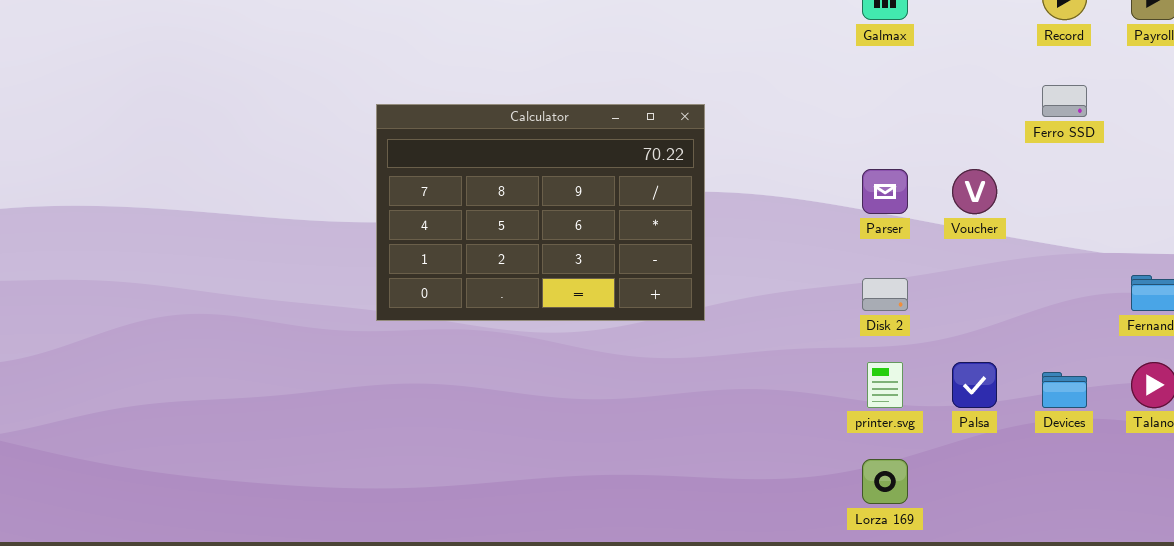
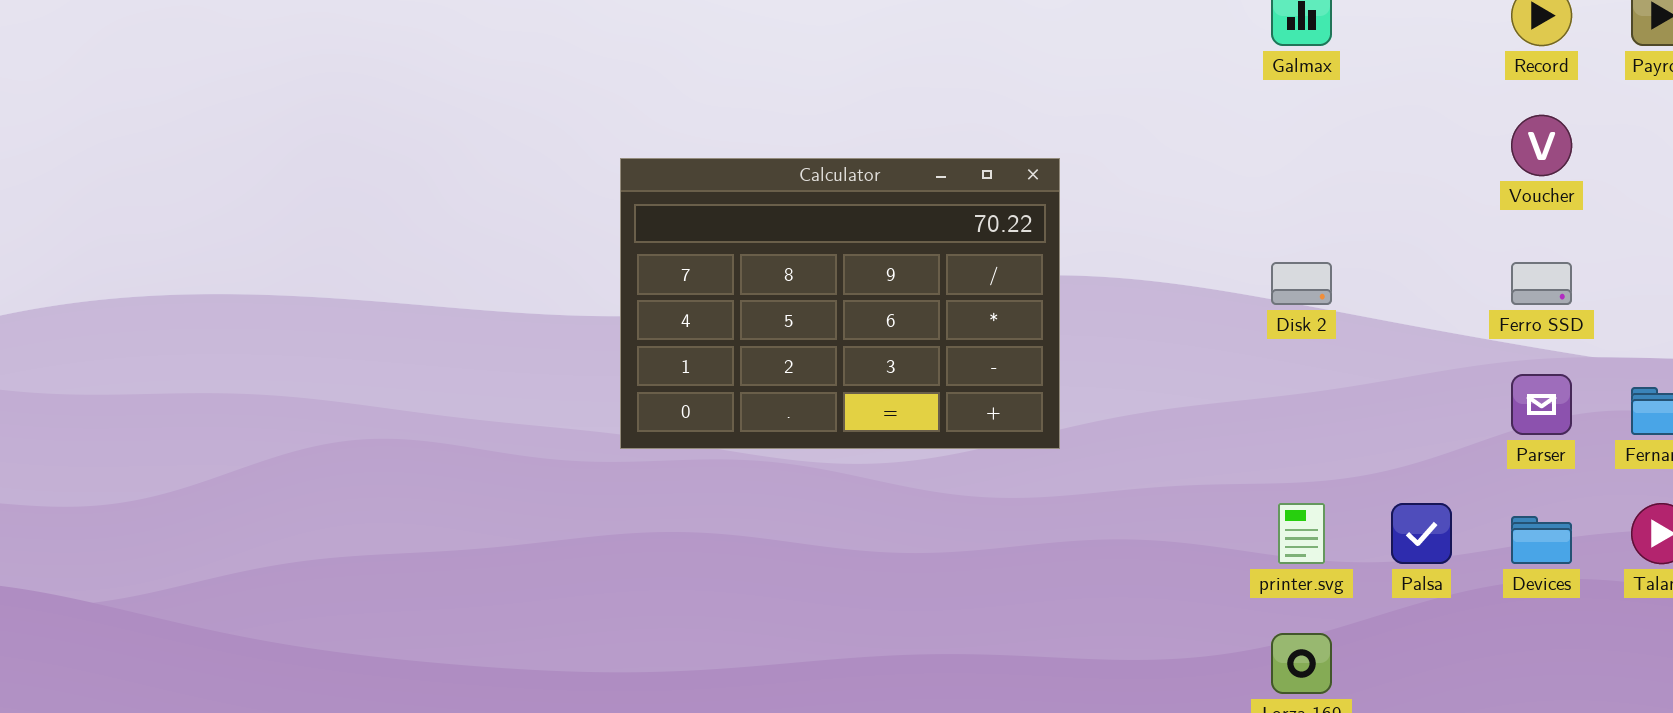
Ferro SSD: [1042,85,1087,117] -> [1511,262,1572,305], moved
Parser: [862,169,908,214] -> [1511,374,1572,435], moved
Voucher: [952,169,997,214] -> [1511,115,1572,176], moved
Disk 2: [862,278,908,311] -> [1271,262,1332,305], moved

